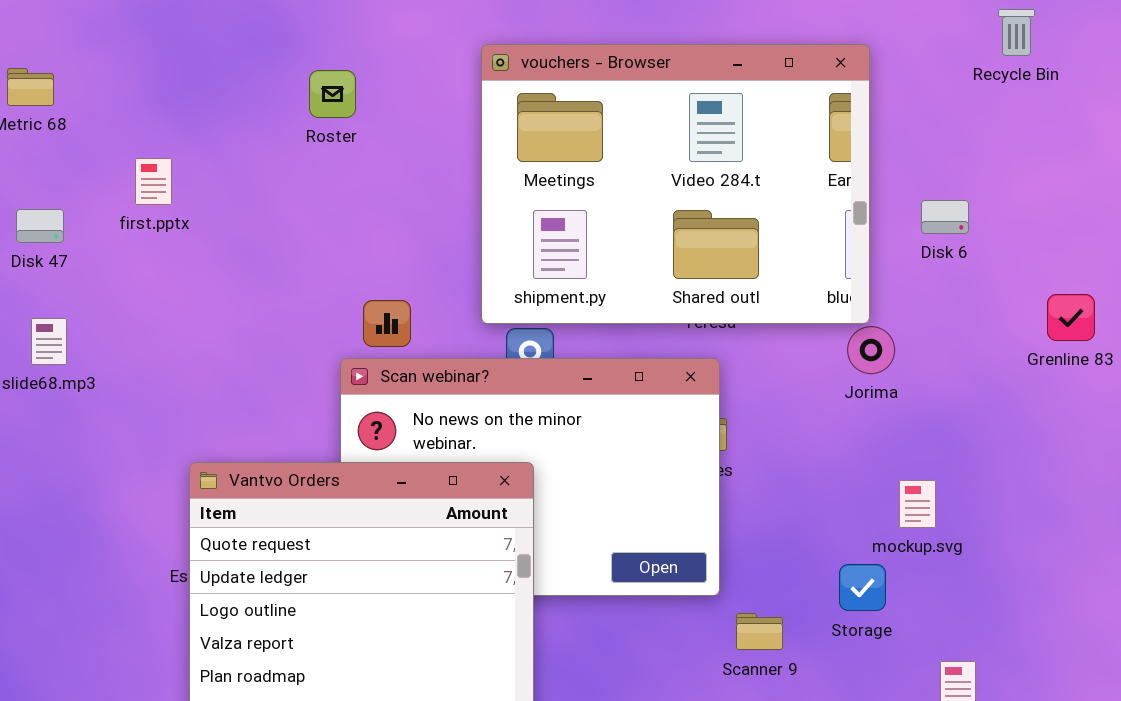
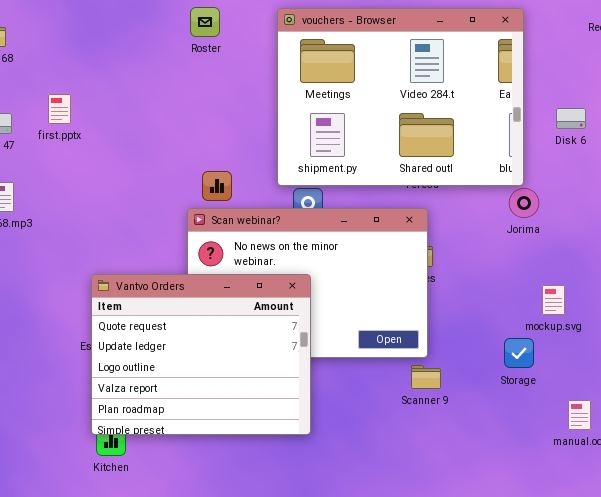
Roster: [309,70,356,118] -> [190,7,220,37], moved
first.pptx: [135,158,172,205] -> [48,94,71,124], moved
Scanner 9: [736,613,783,650] -> [411,365,441,389], moved

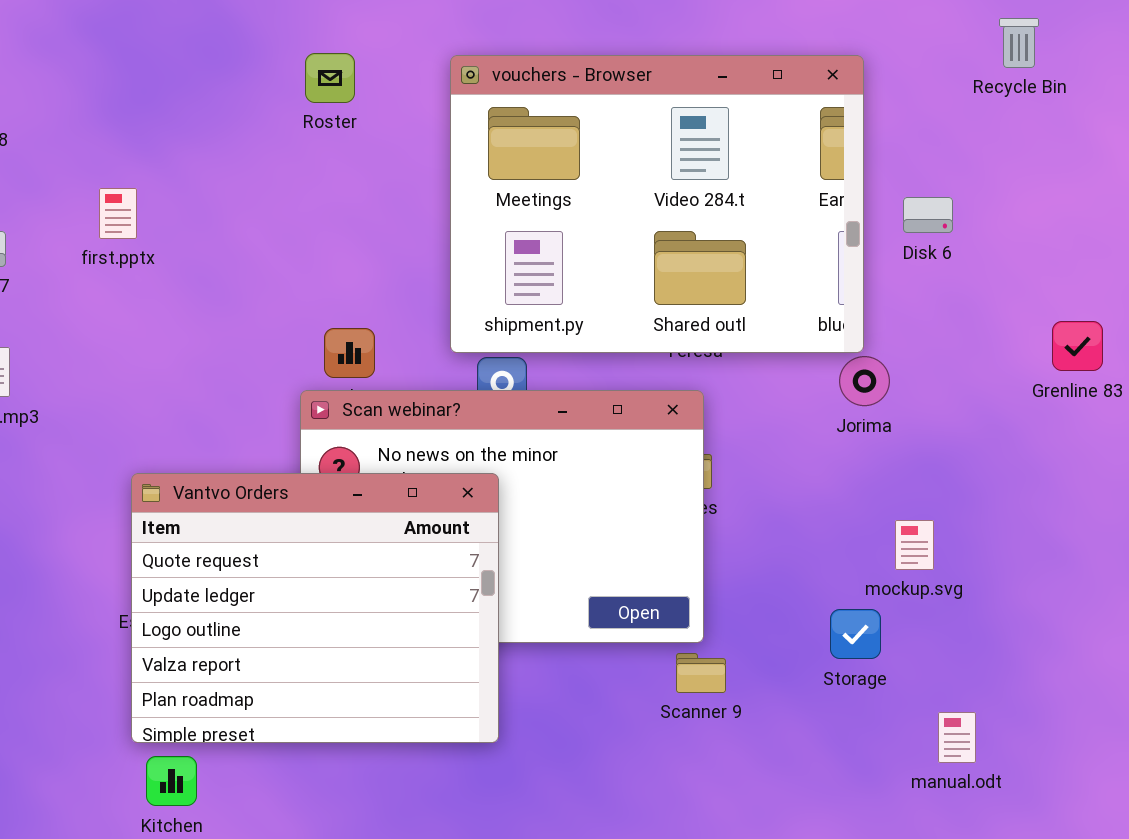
first.pptx: [48,94,71,124] -> [99,188,137,239], moved
Disk 6: [556,108,586,129] -> [903,197,953,233], moved
Vantvo Orders: [91,274,311,435] -> [131,473,499,743], moved

